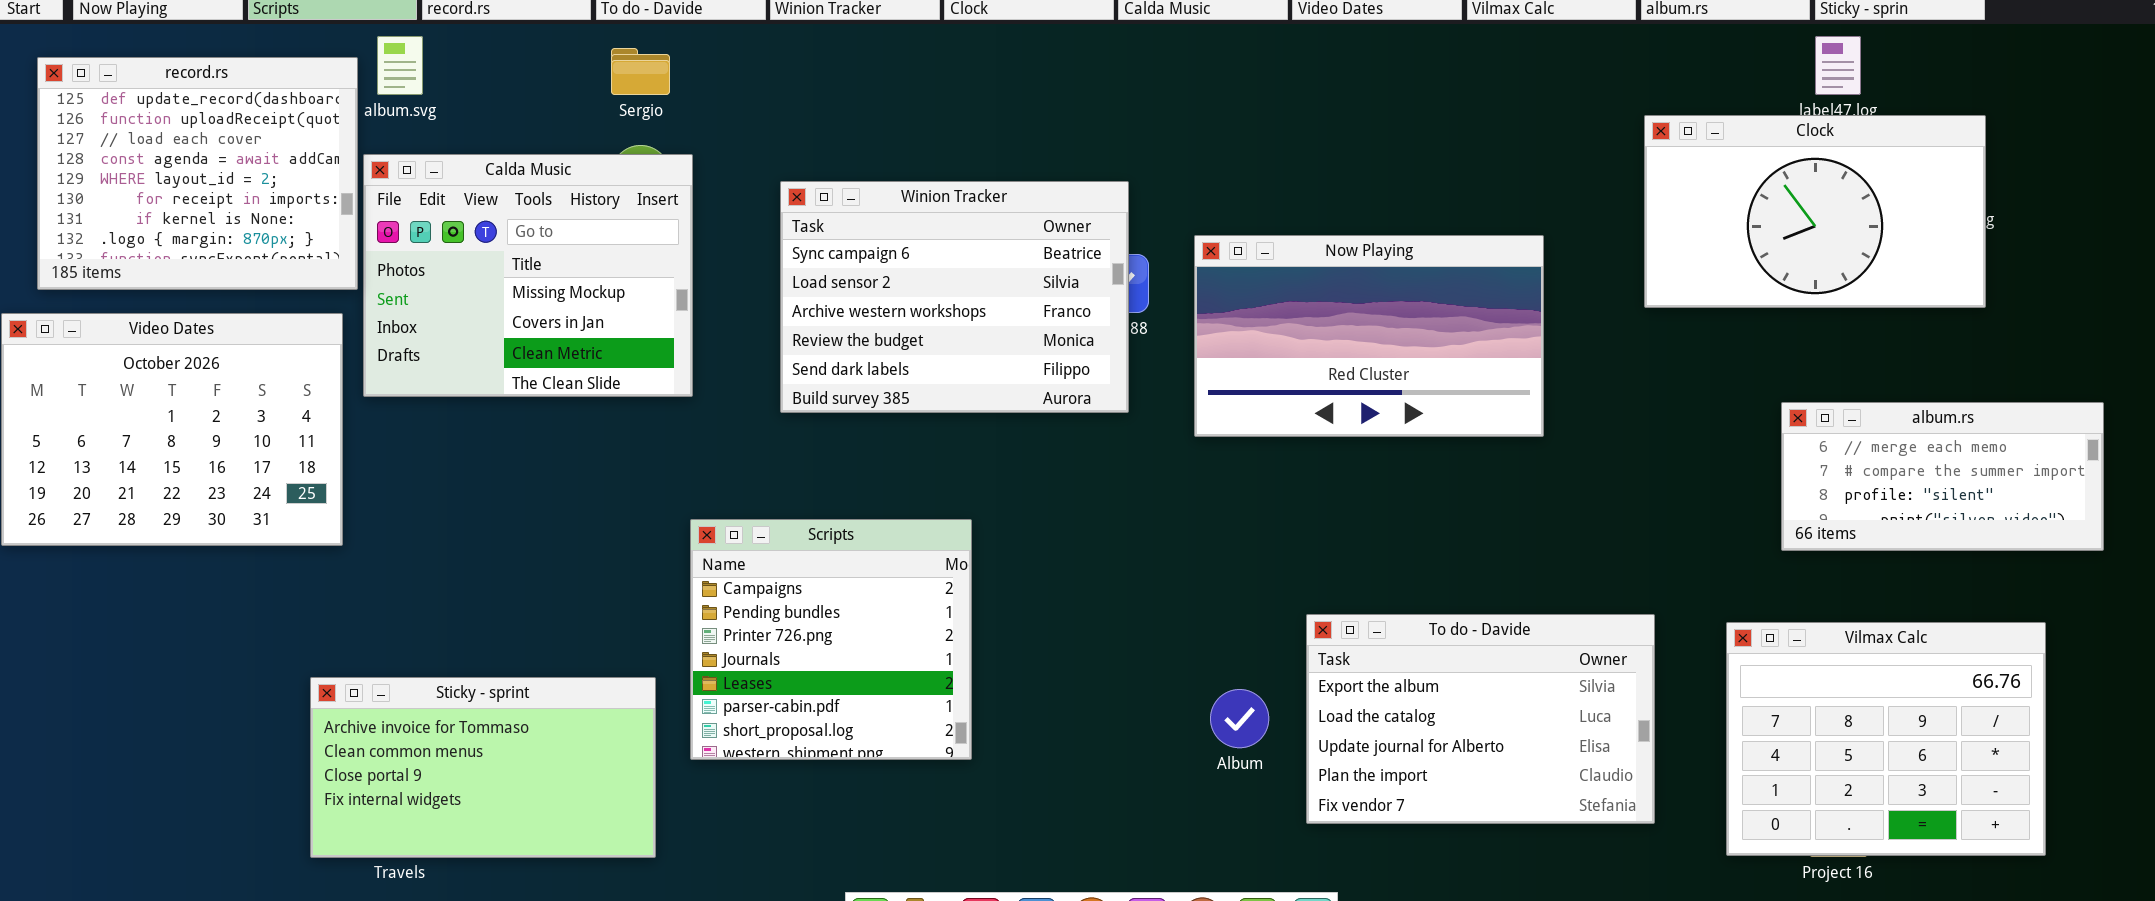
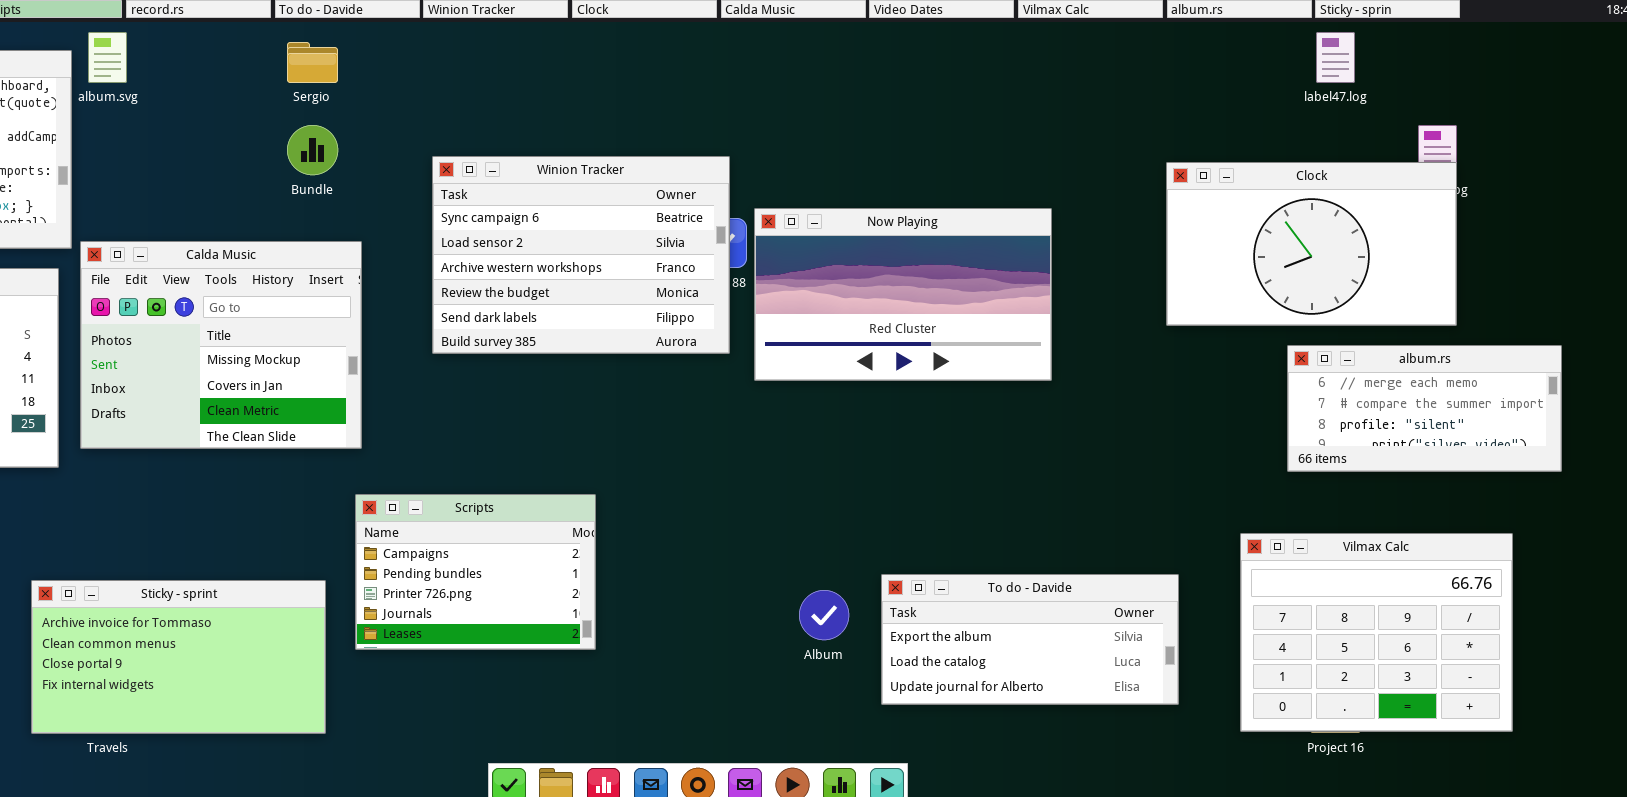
Clock: [1644,115,1986,308] -> [1166,162,1457,326], moved
Calda Music: [363,154,693,397] -> [80,241,362,449], moved
Now Playing: [1194,235,1544,437] -> [754,208,1052,381], moved
Scripts: [690,519,972,760] -> [355,494,596,650], resized
To do - Davide: [1306,614,1655,824] -> [881,574,1179,705], resized

